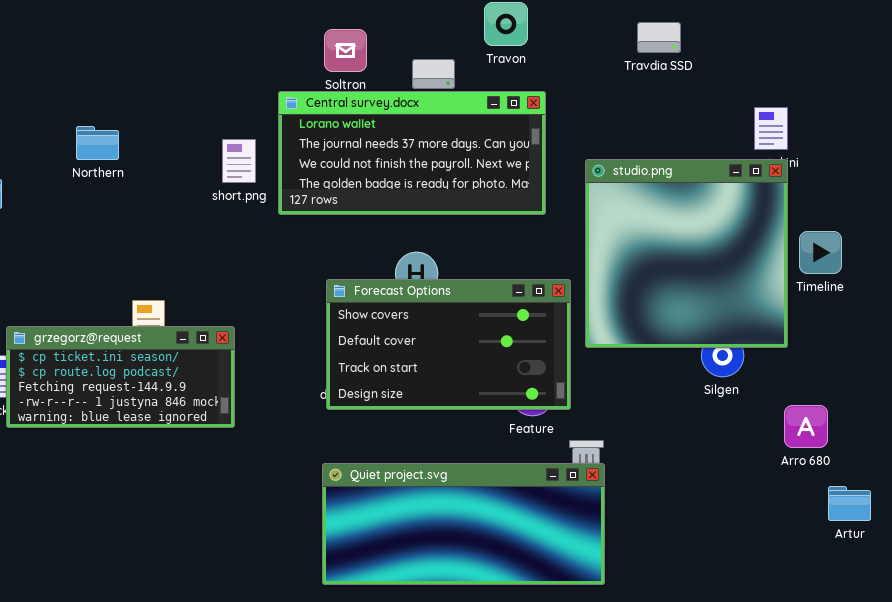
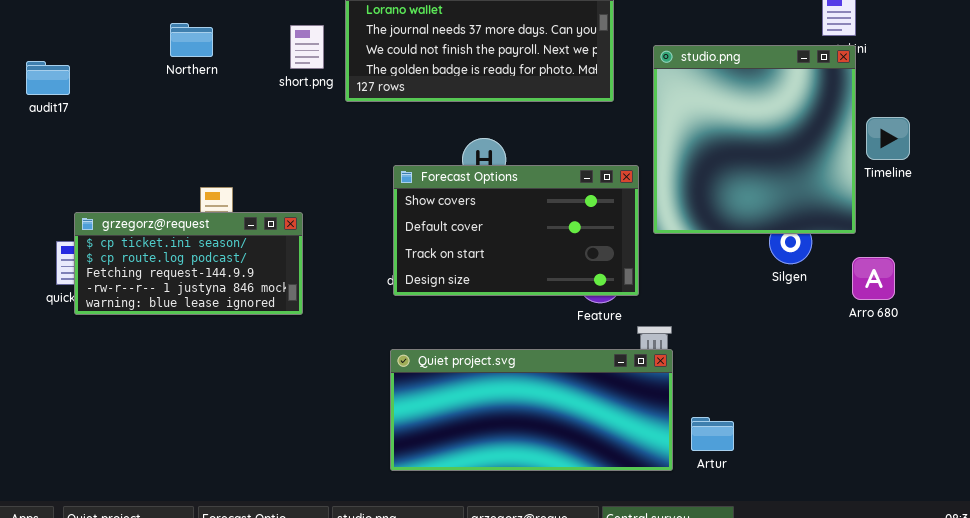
Northern: [76,126,119,160] -> [170,23,213,57], moved
Arro 680: [784,405,828,448] -> [852,257,895,300], moved
Artur: [828,486,871,521] -> [691,417,734,451], moved

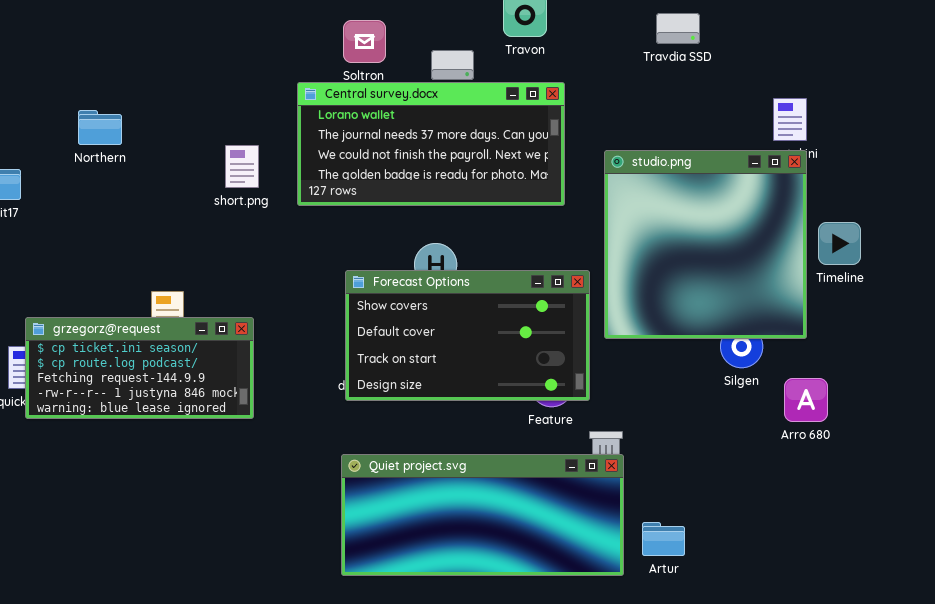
Northern: [170,23,213,57] -> [78,110,122,145], moved
short.png: [290,25,324,69] -> [225,145,259,188], moved
Arro 680: [852,257,895,300] -> [784,378,828,422], moved

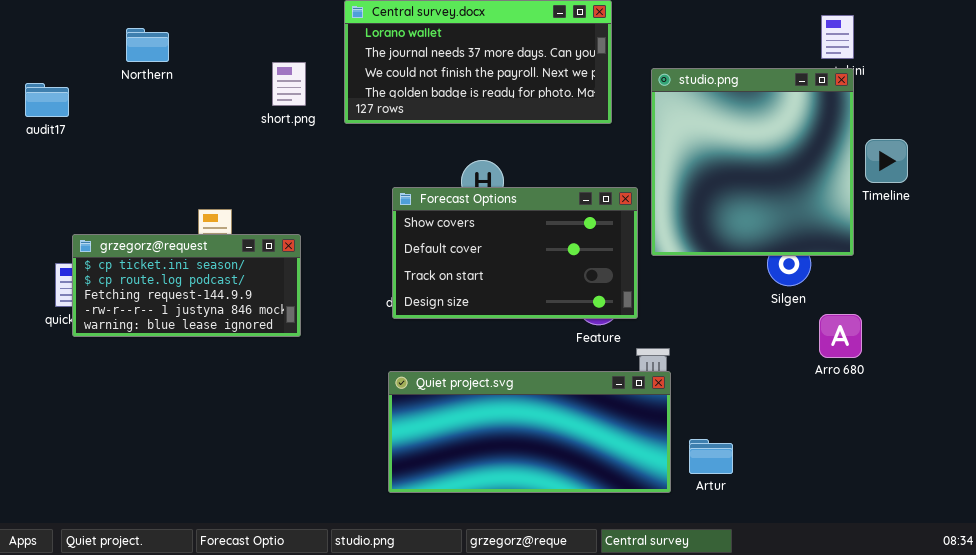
Arro 680: [784,378,828,422] -> [819,314,862,358], moved

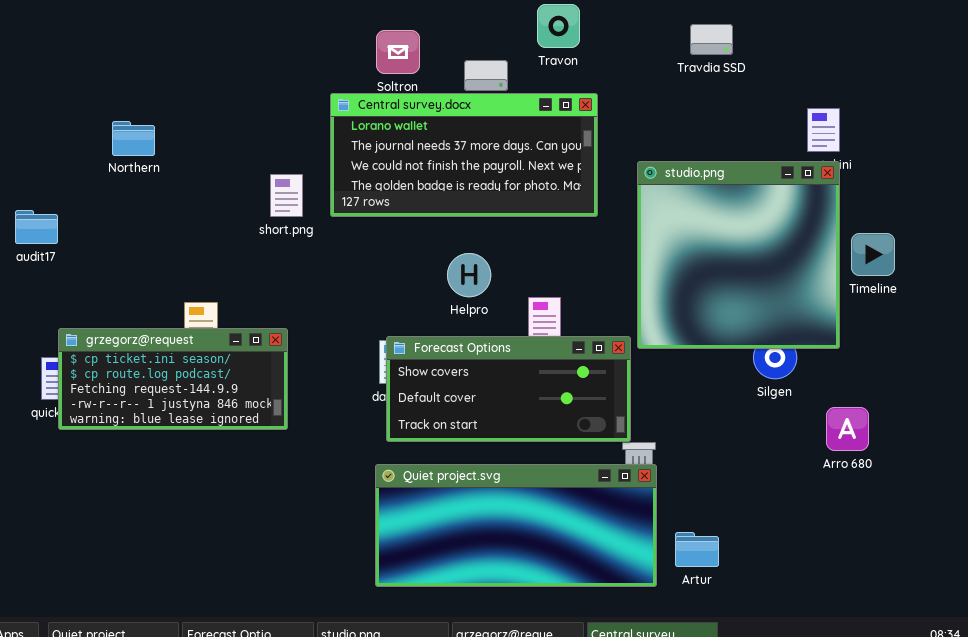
short.png: [272,62,306,106] -> [270,174,303,217], moved
audit17: [25,83,69,117] -> [15,210,58,244], moved
Forecast Options: [392,187,638,319] -> [386,336,631,442], moved, resized
Arro 680: [819,314,862,358] -> [826,407,869,451], moved

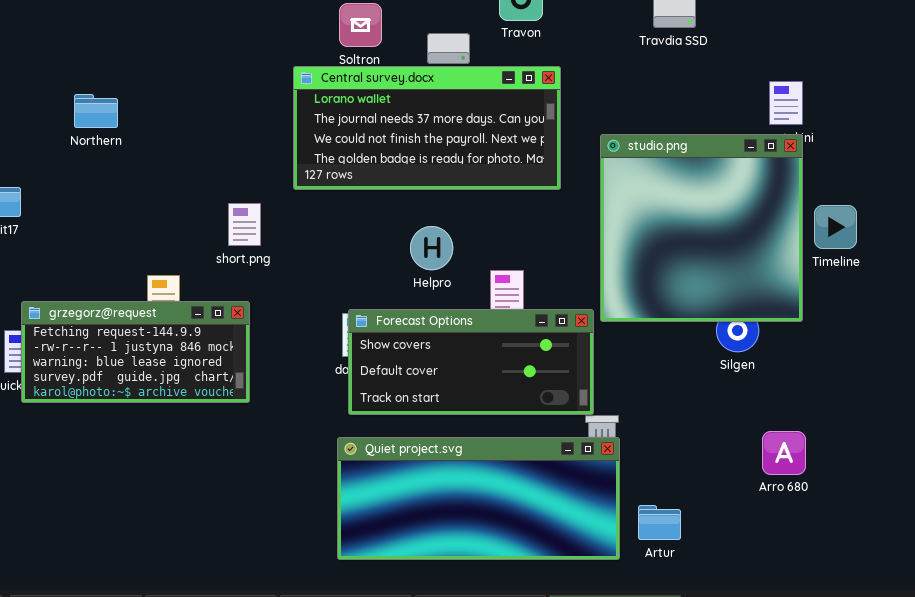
short.png: [270,174,303,217] -> [228,203,261,246], moved
grzegorz@request: [58,328,288,430] -> [21,301,250,403], scrolled down 2 rows
Arro 680: [826,407,869,451] -> [762,431,806,475], moved

